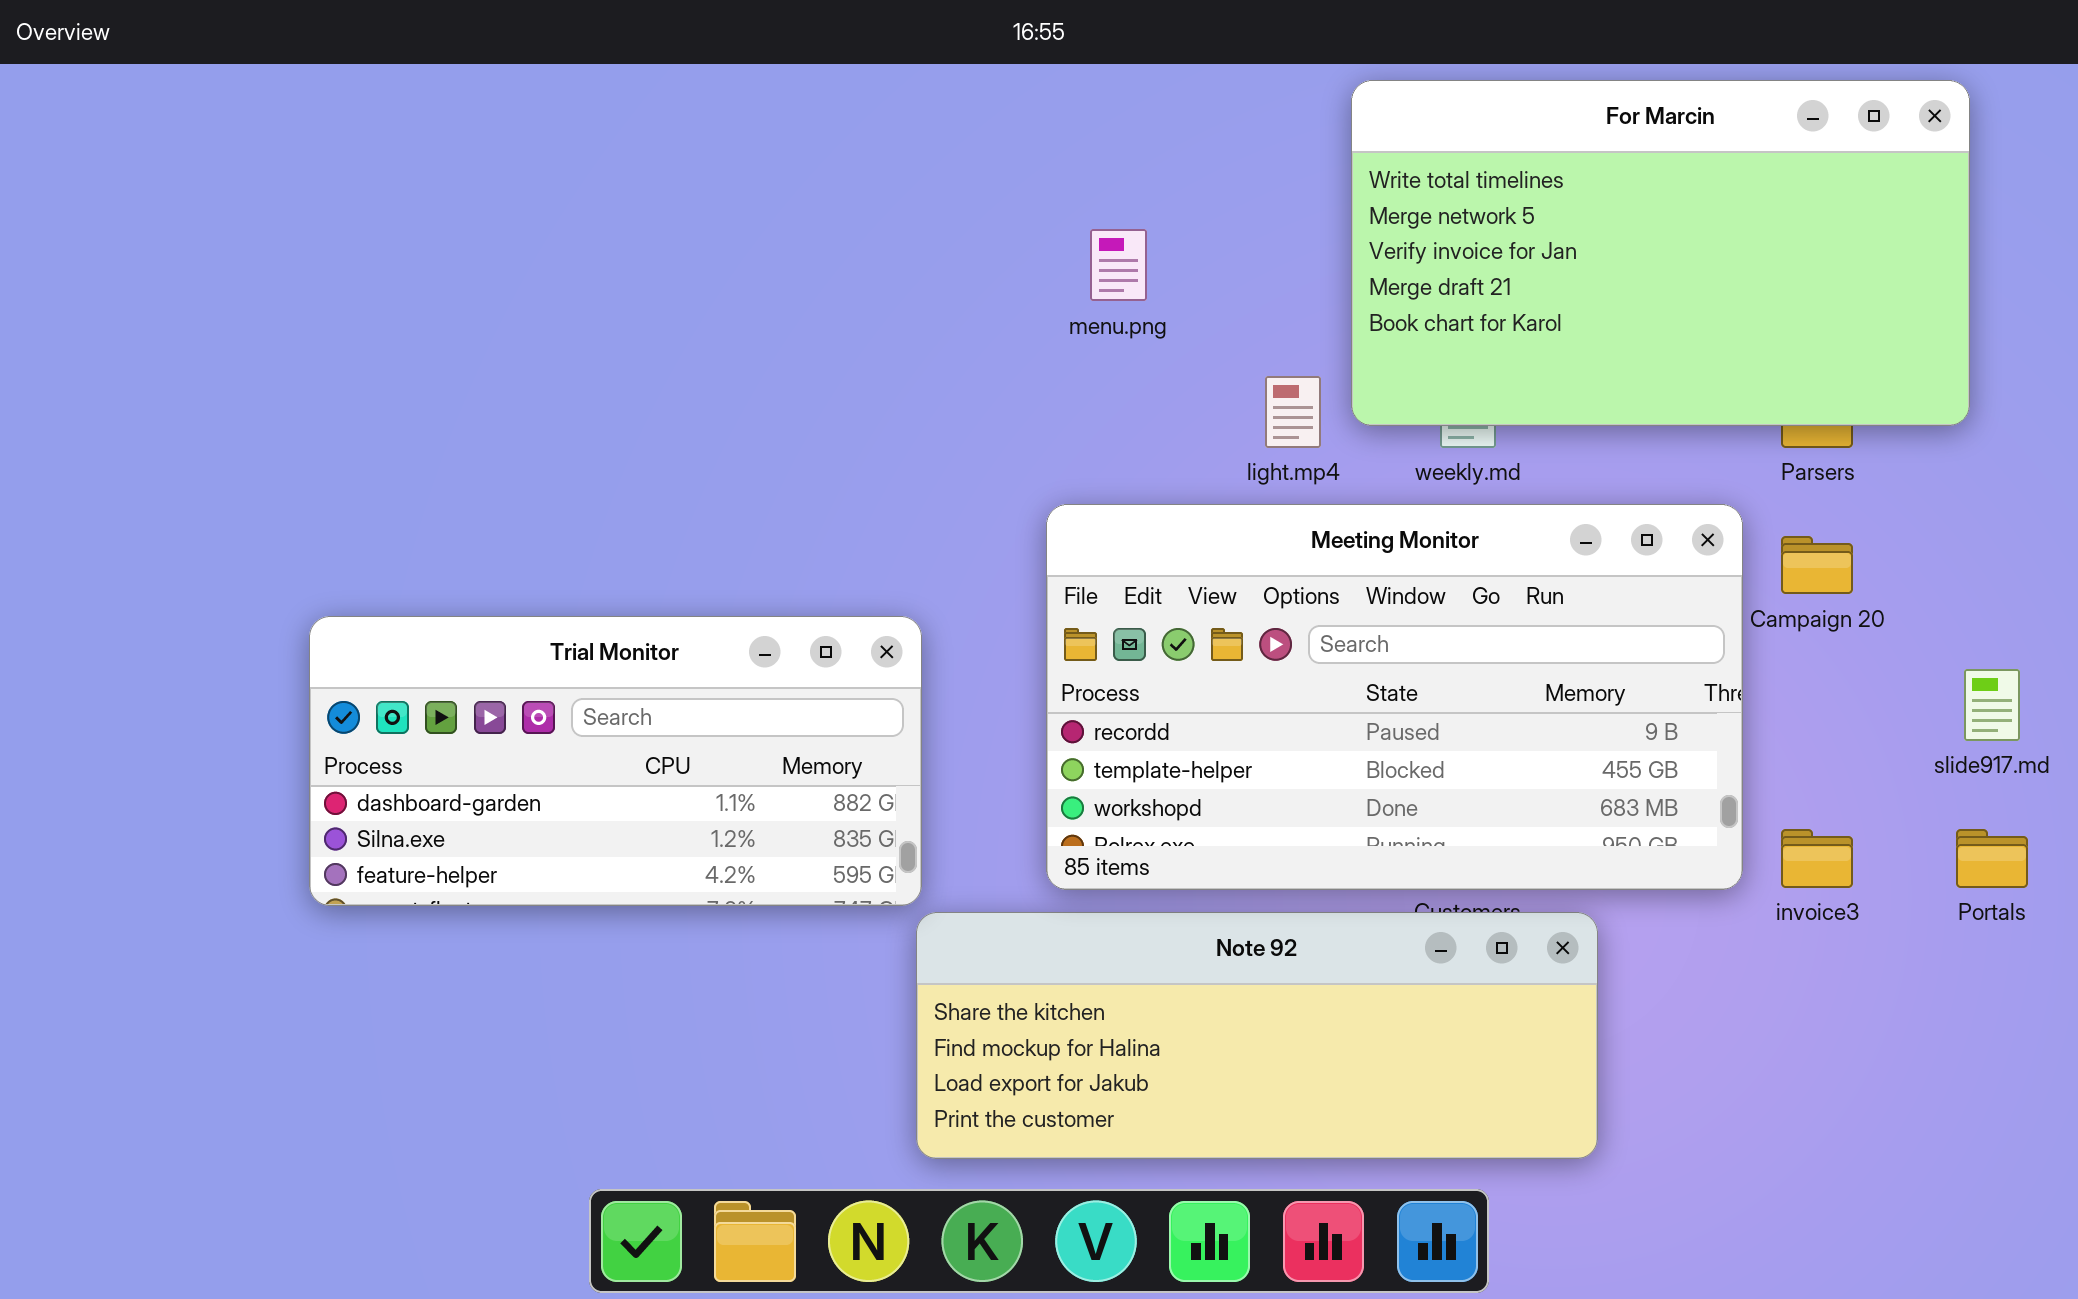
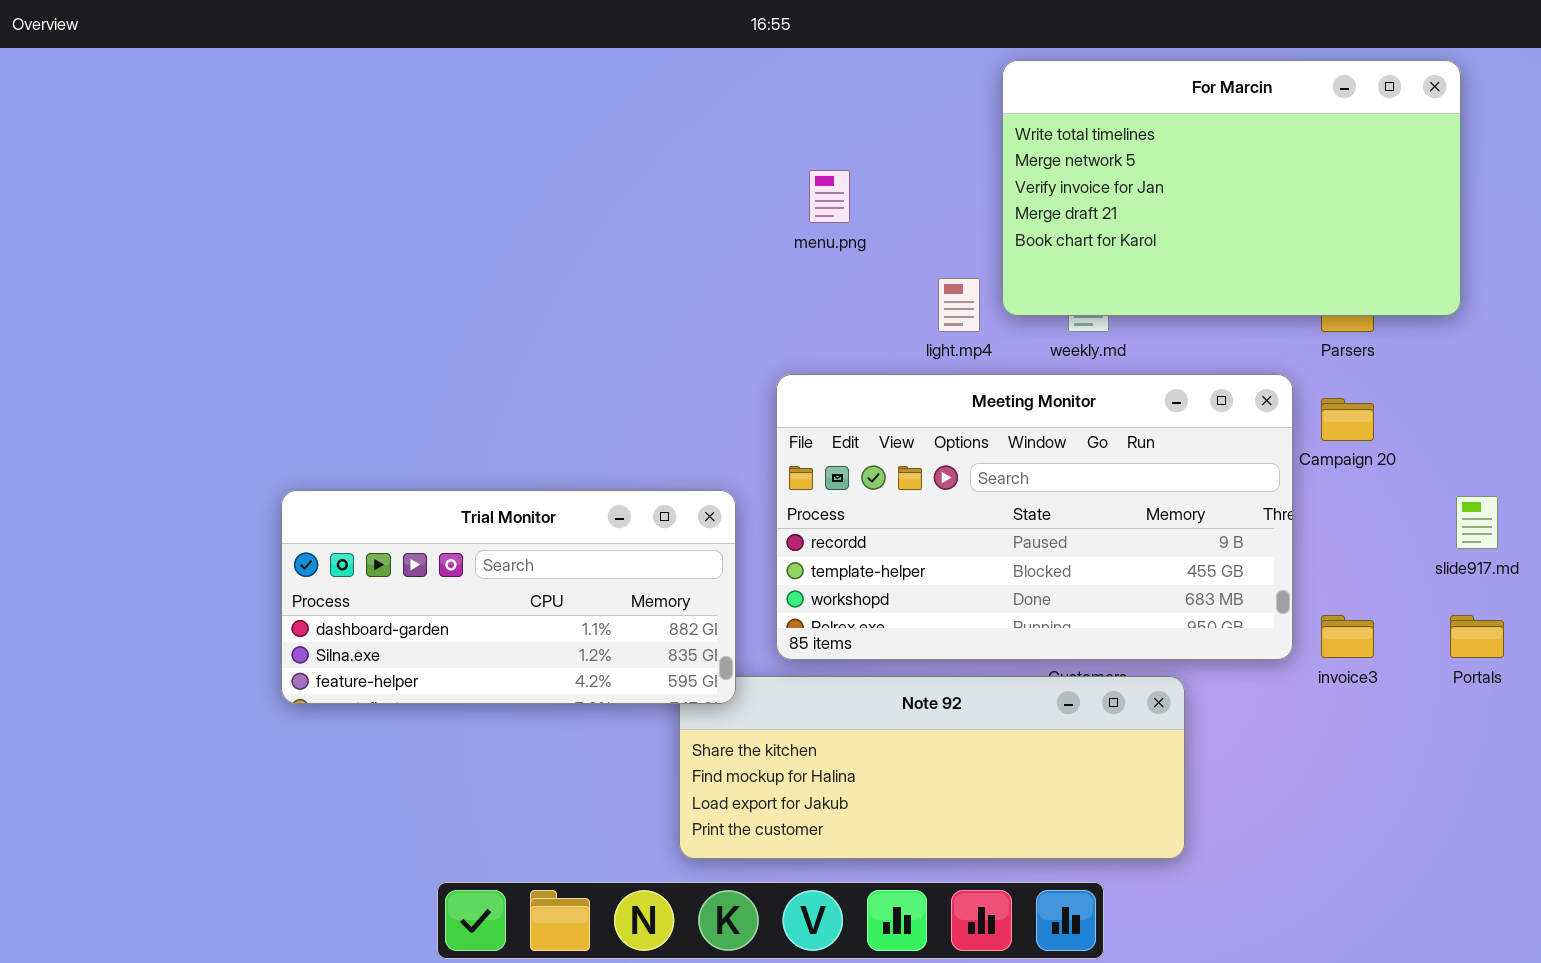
Trial Monitor: [309,616,922,906] -> [281,490,736,704], moved

